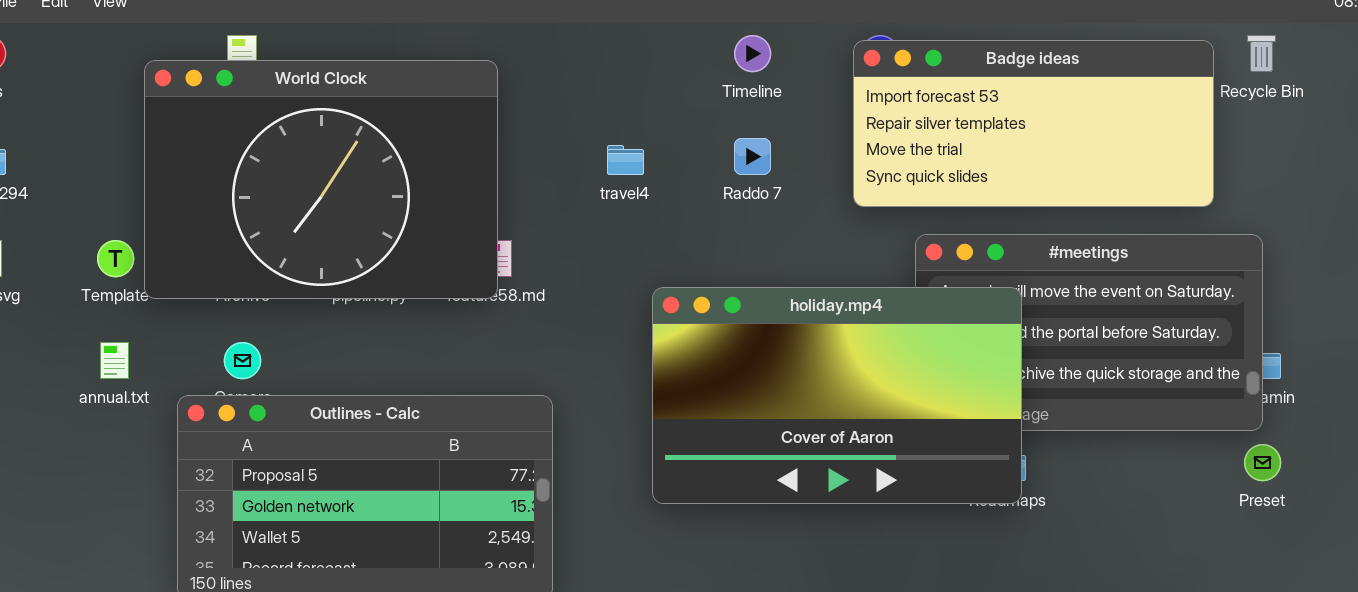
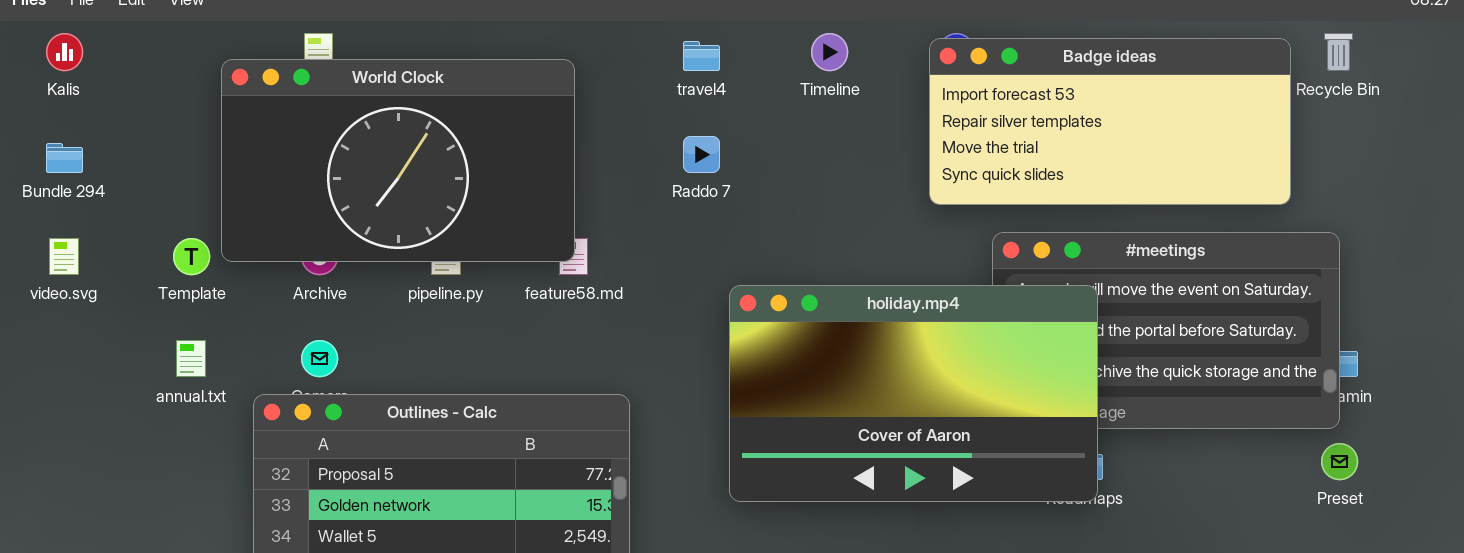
World Clock: [144,60,498,299] -> [221,59,575,262], resized
Raddo 7: [734,138,771,175] -> [683,136,720,173], moved
travel4: [607,145,644,175] -> [683,41,720,71], moved

